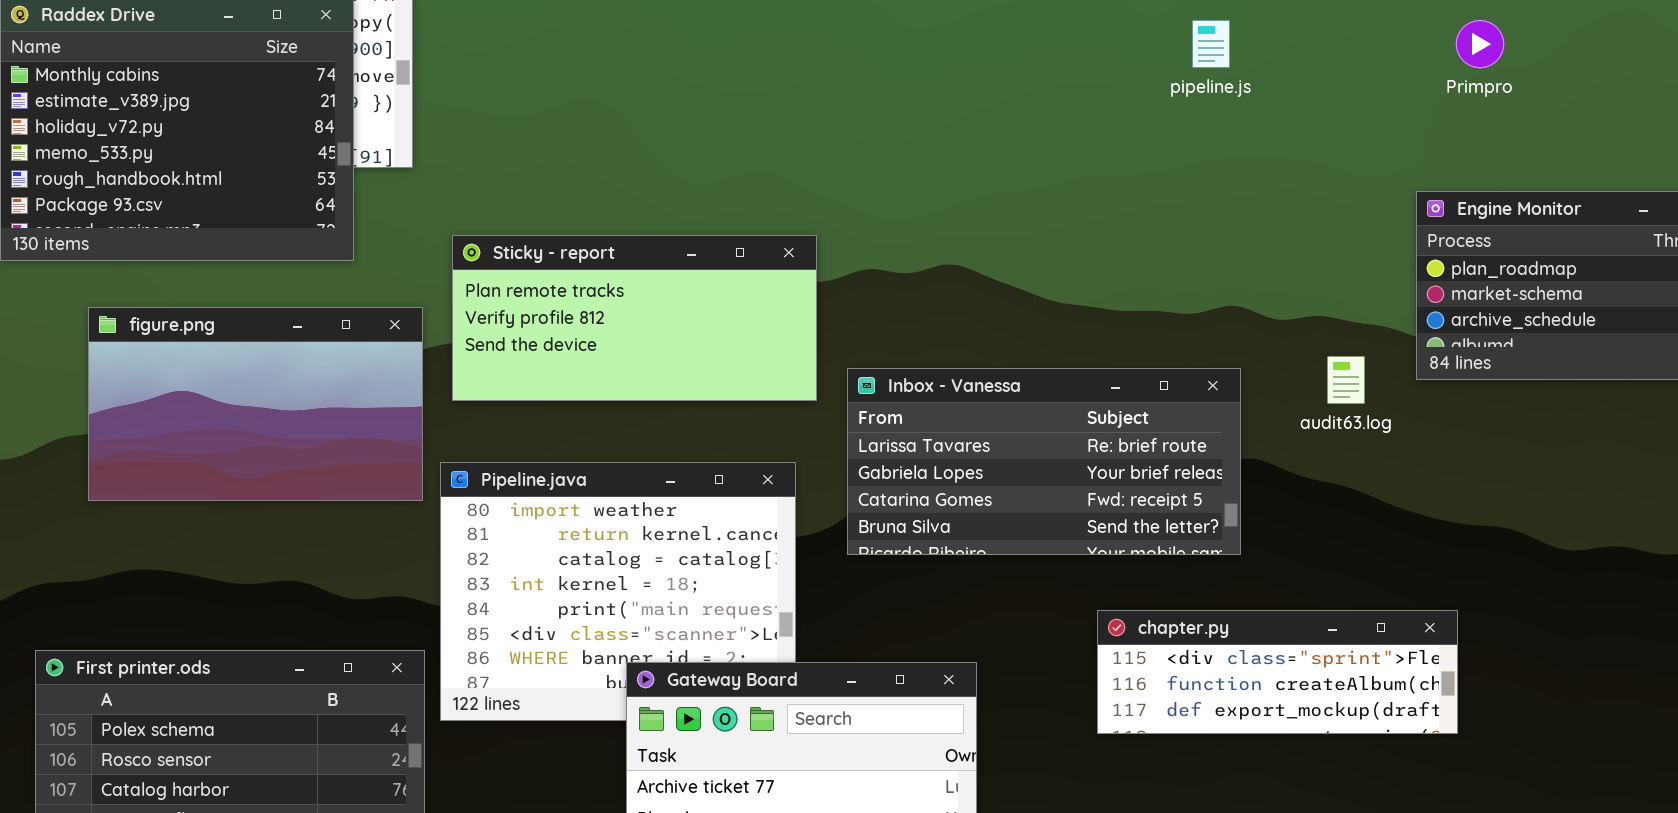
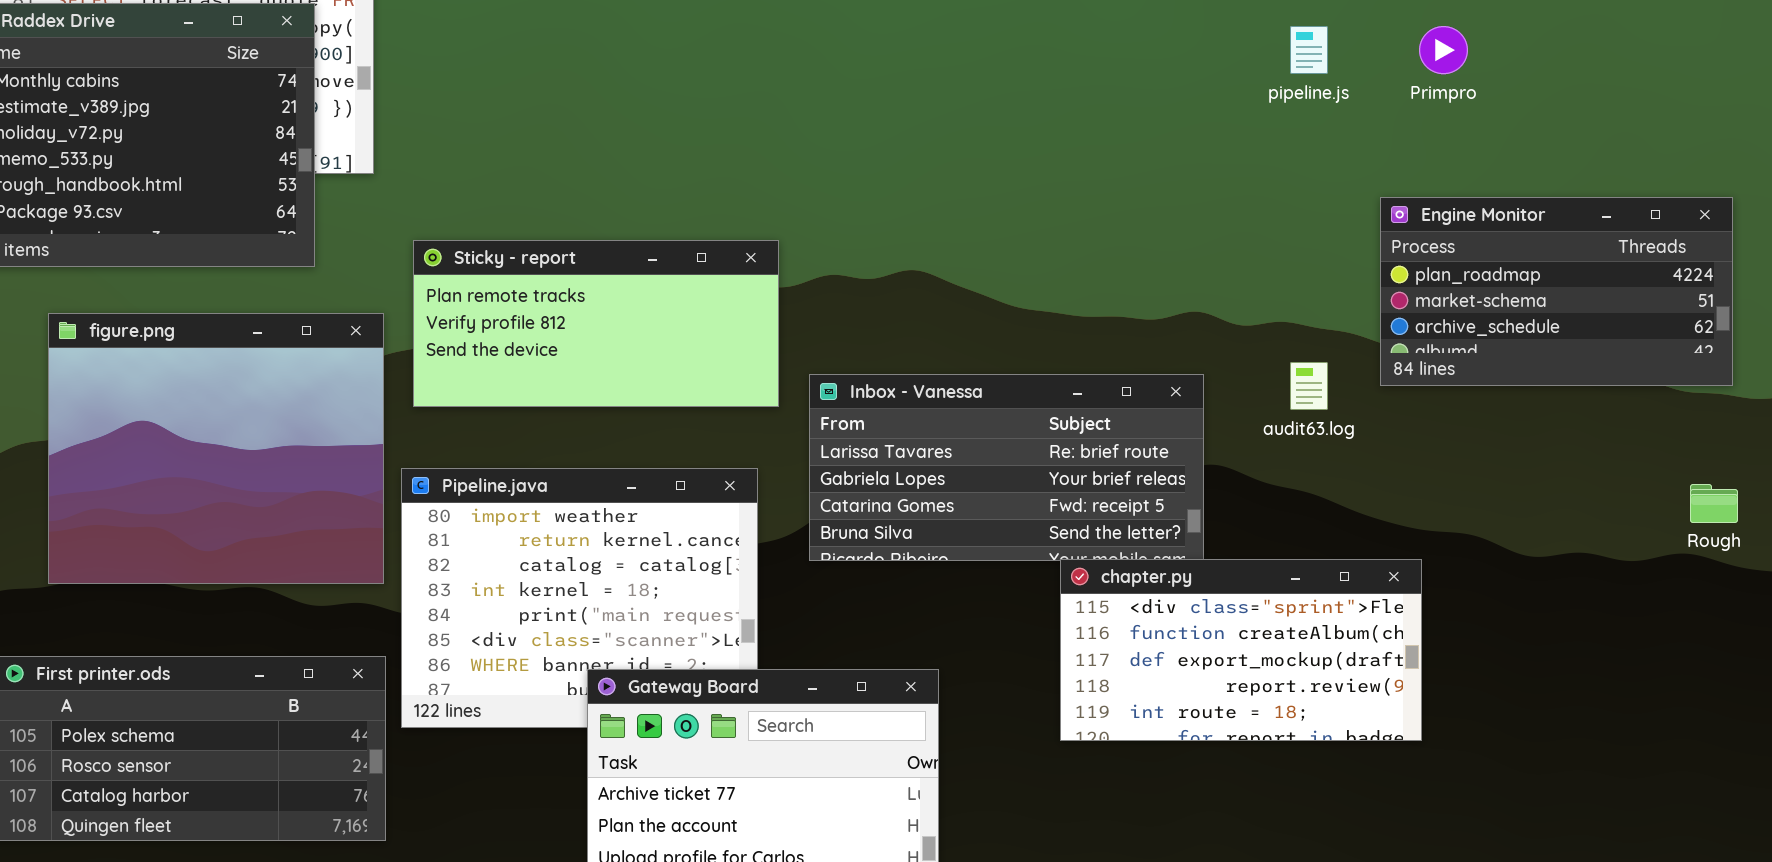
pipeline.js: [1192,20,1230,68] -> [1290,26,1328,74], moved
figure.png: [88,307,423,501] -> [48,313,384,584], resized
chapter.py: [1097,610,1458,734] -> [1060,559,1422,741], resized

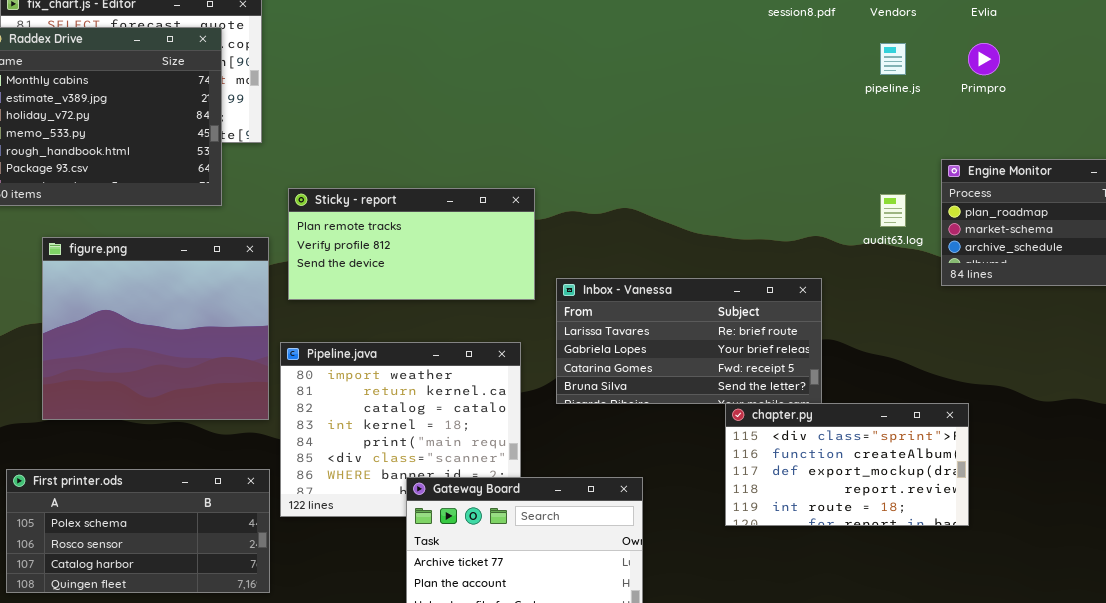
audit63.log: [1290,362,1328,410] -> [880,194,906,227], moved

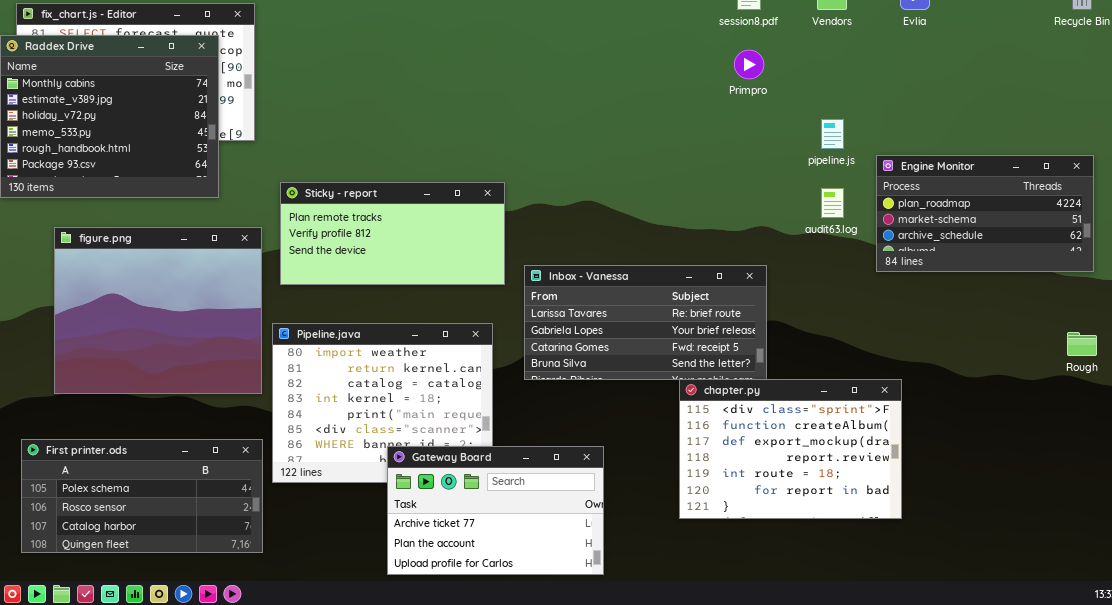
pipeline.js: [880,43,906,75] -> [821,119,844,149], moved
Primpro: [968,43,1000,75] -> [734,50,764,79], moved
chapter.py: [725,403,969,526] -> [679,379,902,519], resized

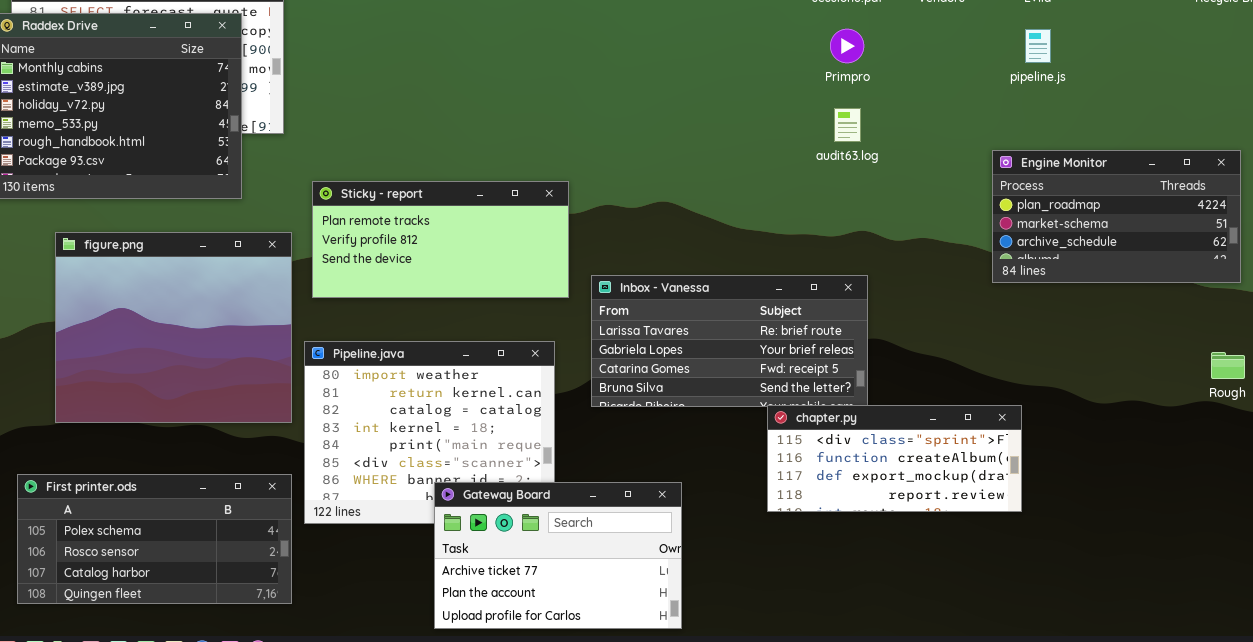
pipeline.js: [821,119,844,149] -> [1025,29,1051,63], moved
audit63.log: [821,188,844,218] -> [834,108,861,142], moved
chapter.py: [679,379,902,519] -> [767,405,1022,512], resized

